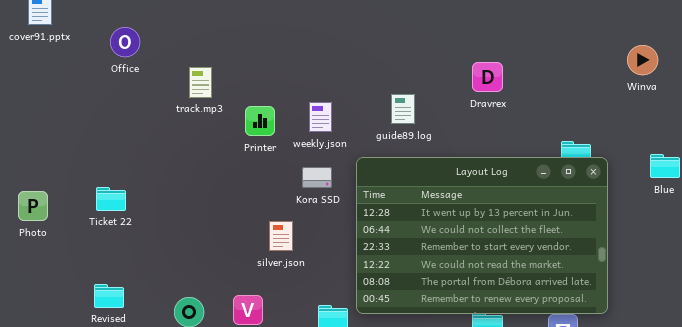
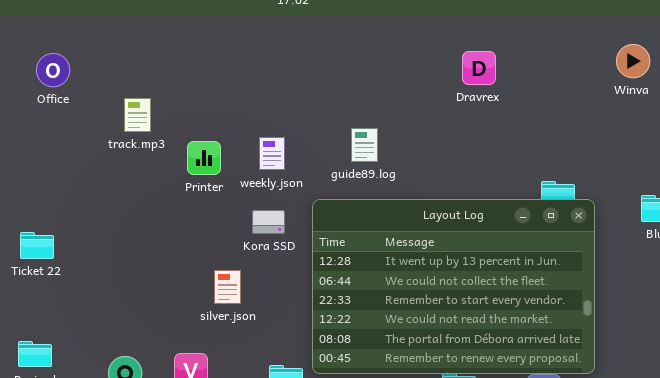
Winva: [627,45,658,75] -> [616,44,650,78], moved
Dravrex: [472,62,503,92] -> [462,51,496,85], moved

